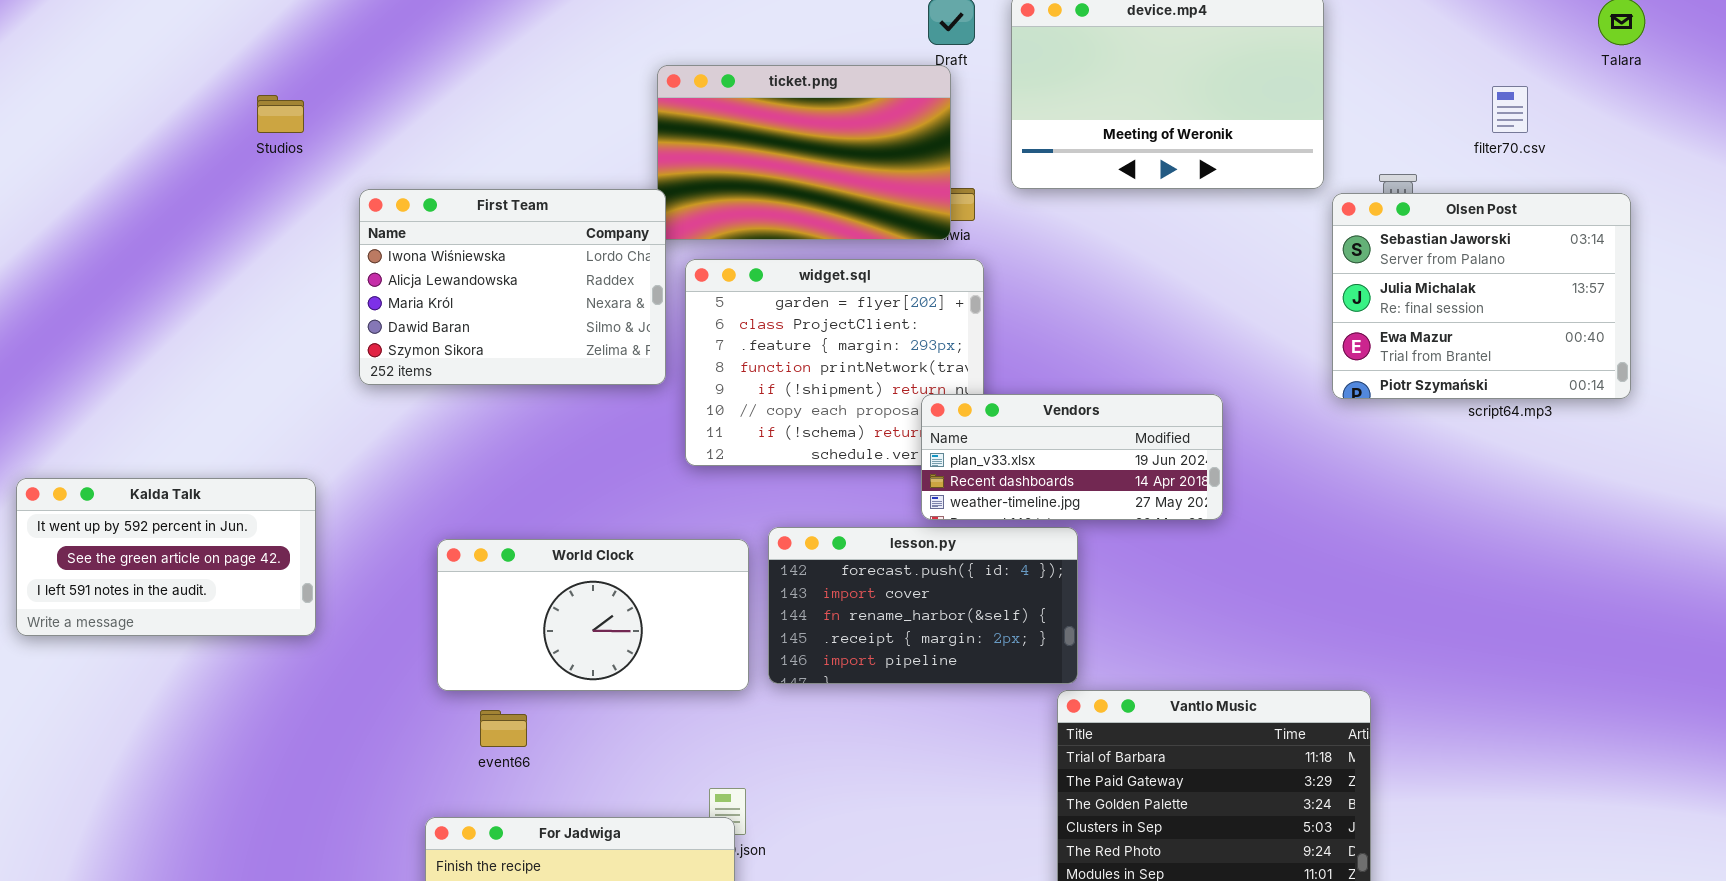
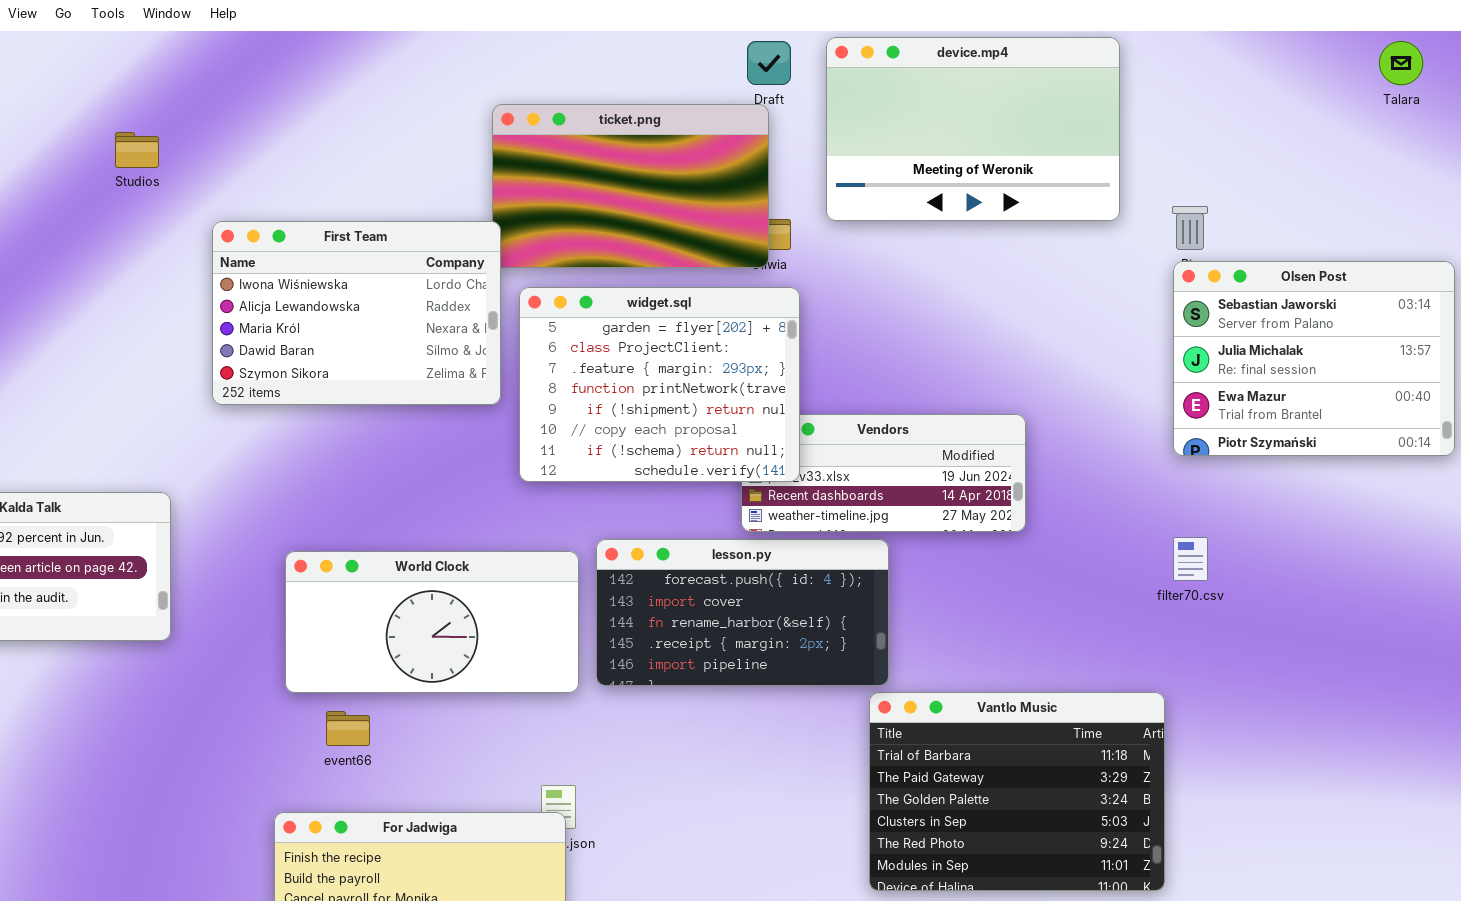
filter70.csv: [1492,86,1528,133] -> [1173,537,1208,581], moved
Olsen Post: [1332,193,1631,399] -> [1173,261,1455,456], moved
widget.sql: [685,259,984,466] -> [519,287,800,482], raised

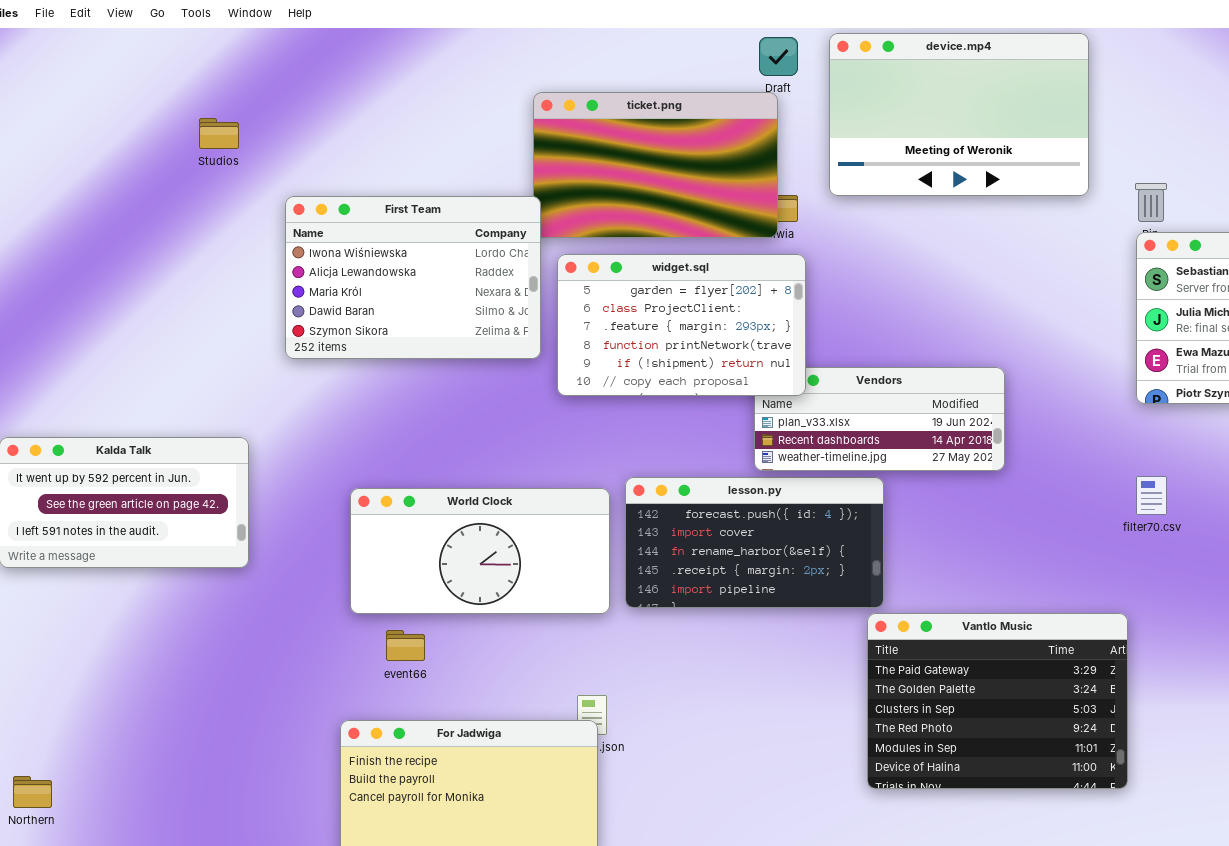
widget.sql: [519,287,800,482] -> [557,254,806,396], resized
Vantlo Music: [869,692,1165,891] -> [867,613,1128,789], scrolled down 1 row

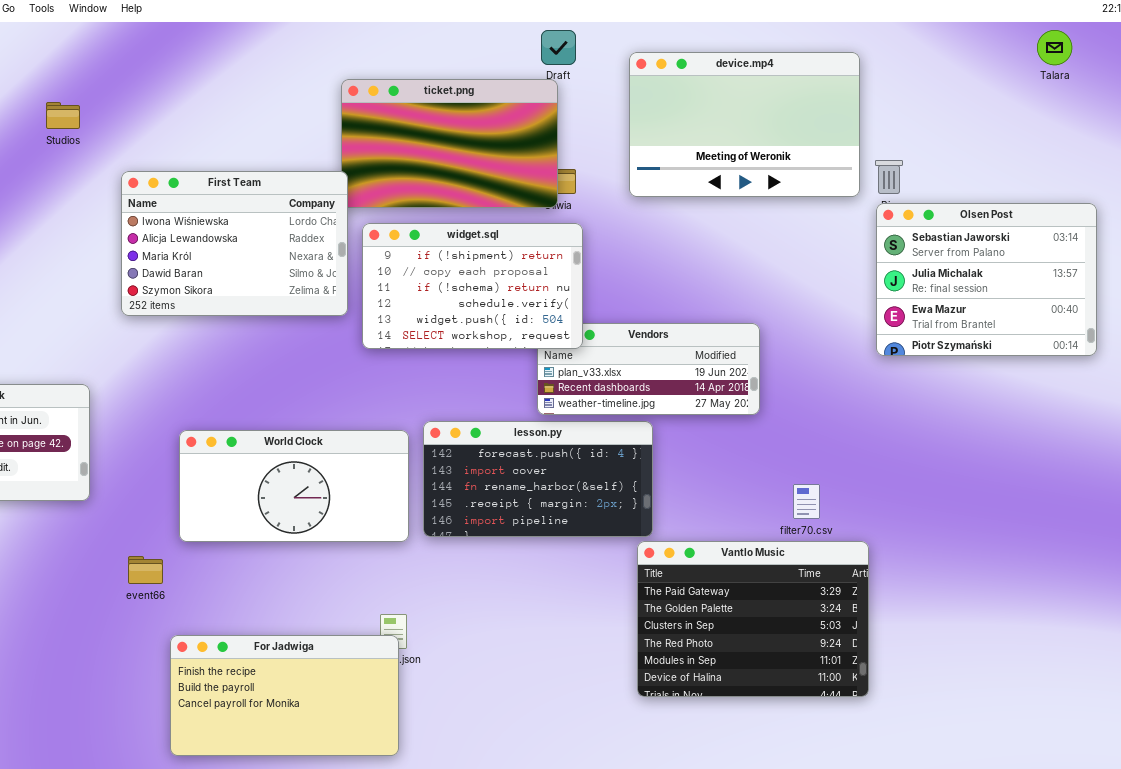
device.mp4: [829,33,1089,196] -> [629,52,860,197], moved
widget.sql: [557,254,806,396] -> [362,223,583,349], scrolled down 4 rows
filter70.csv: [1136,476,1167,515] -> [793,484,820,519], moved
event66: [386,630,425,661] -> [128,556,163,584], moved

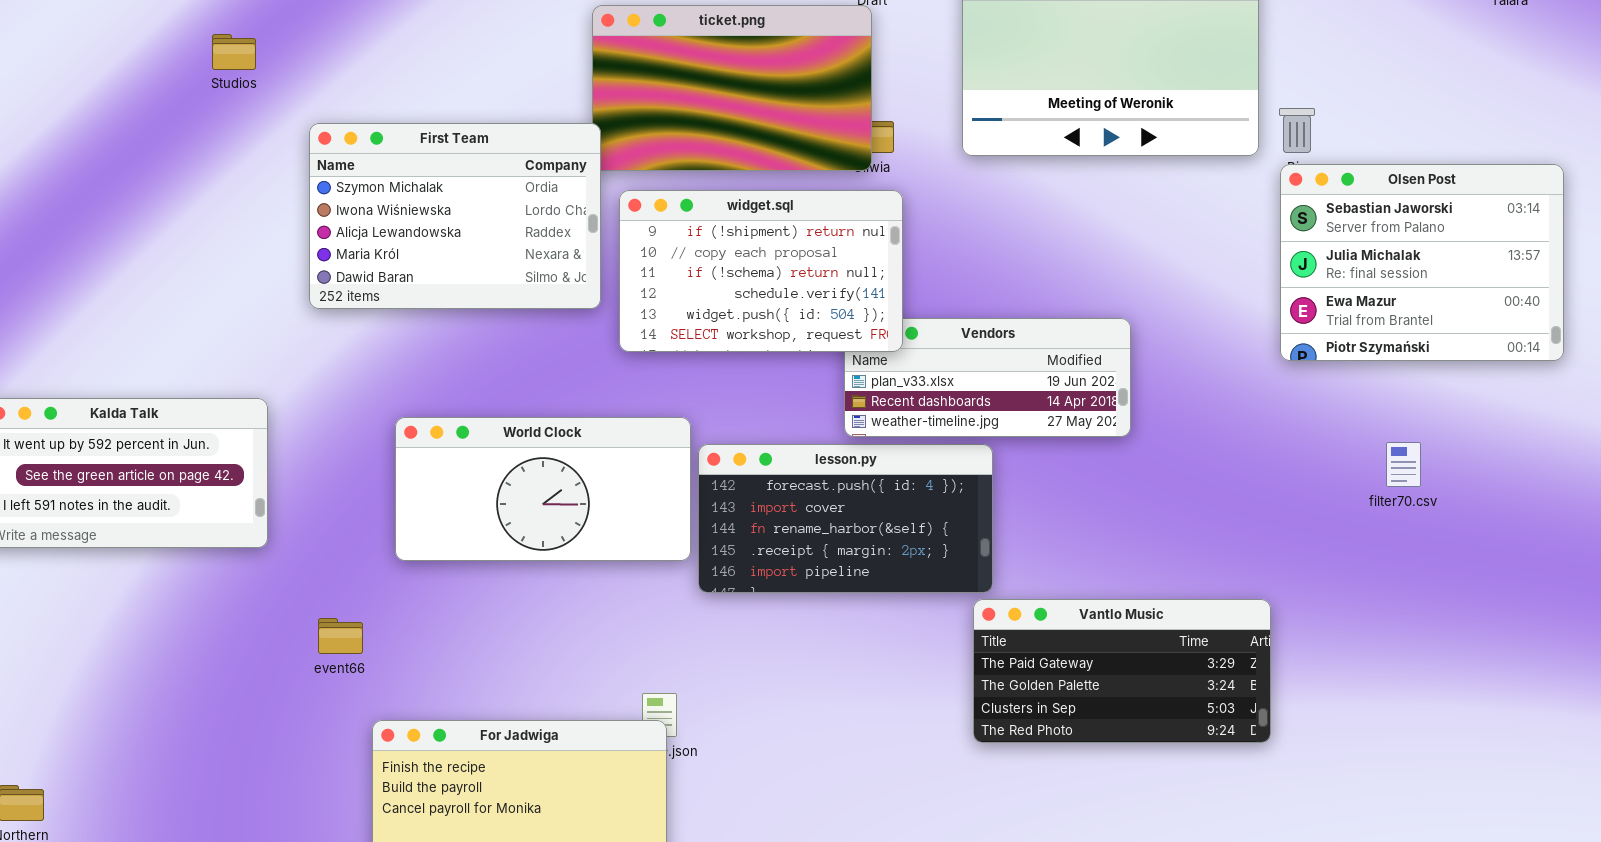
First Team: [121,171,348,316] -> [309,123,601,309], scrolled up 1 row
World Clock: [179,430,409,542] -> [395,417,691,561], moved
filter70.csv: [793,484,820,519] -> [1386,442,1421,487], moved
Vantlo Music: [637,541,869,697] -> [973,599,1271,743], resized

